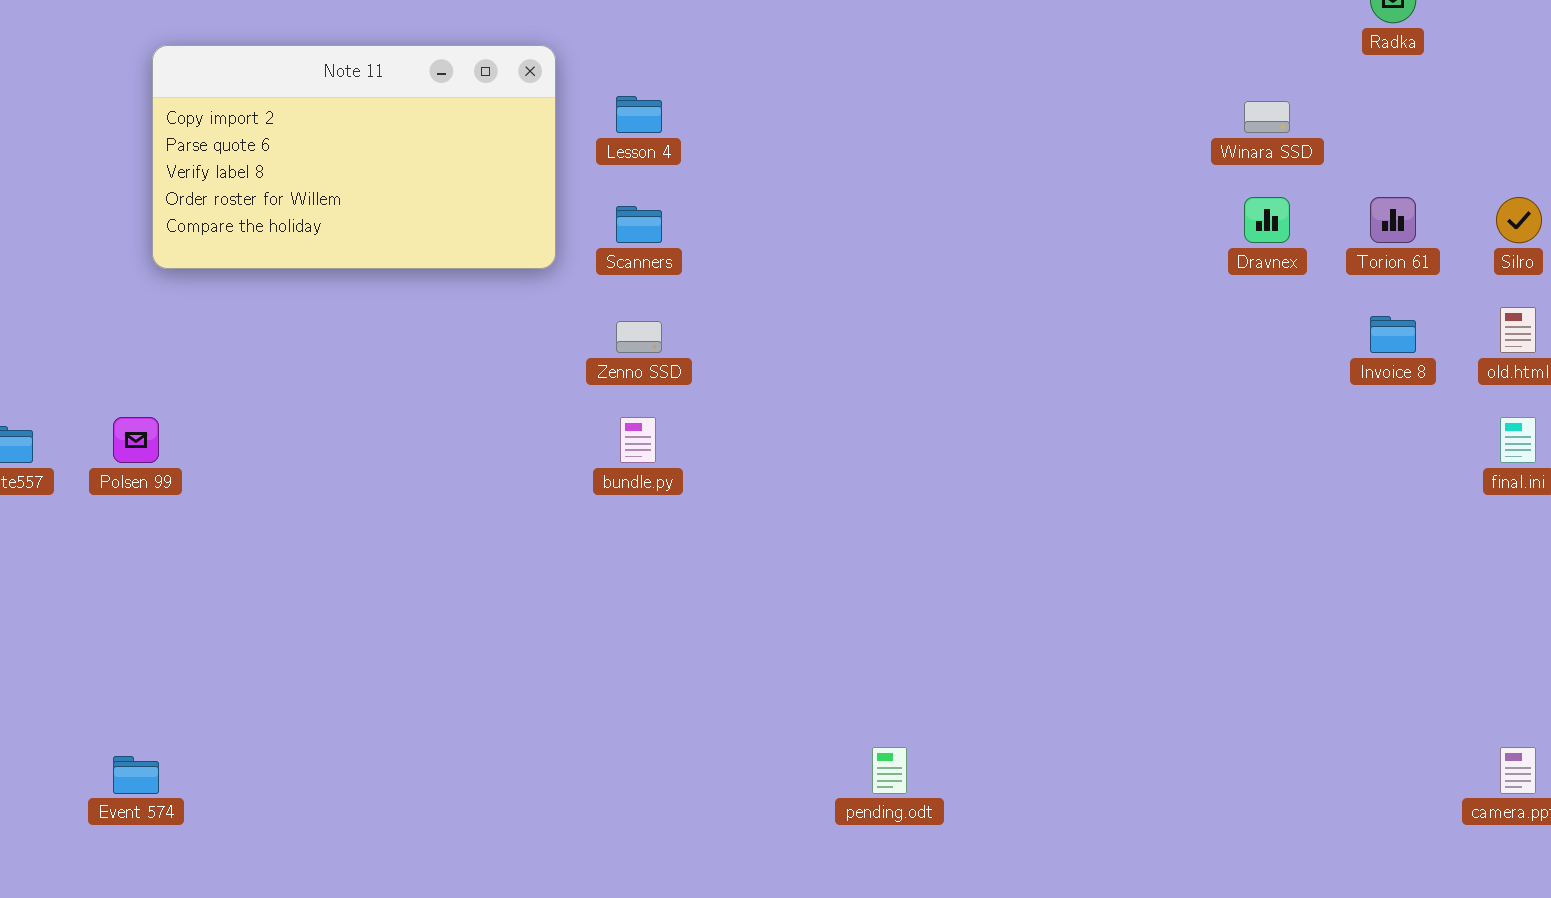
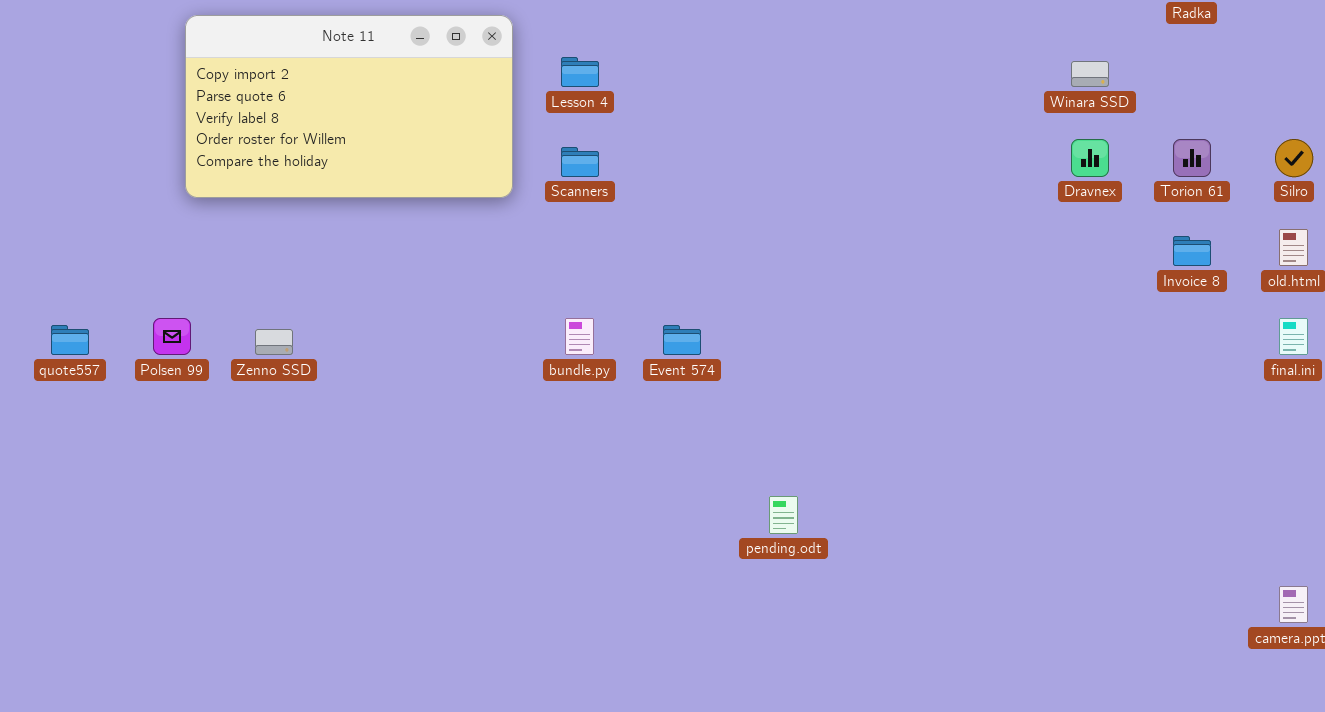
Zenno SSD: [616,321,662,353] -> [255,329,293,355], moved
pending.odt: [872,747,907,794] -> [769,496,798,534], moved
Event 574: [113,756,159,794] -> [663,325,701,355], moved

